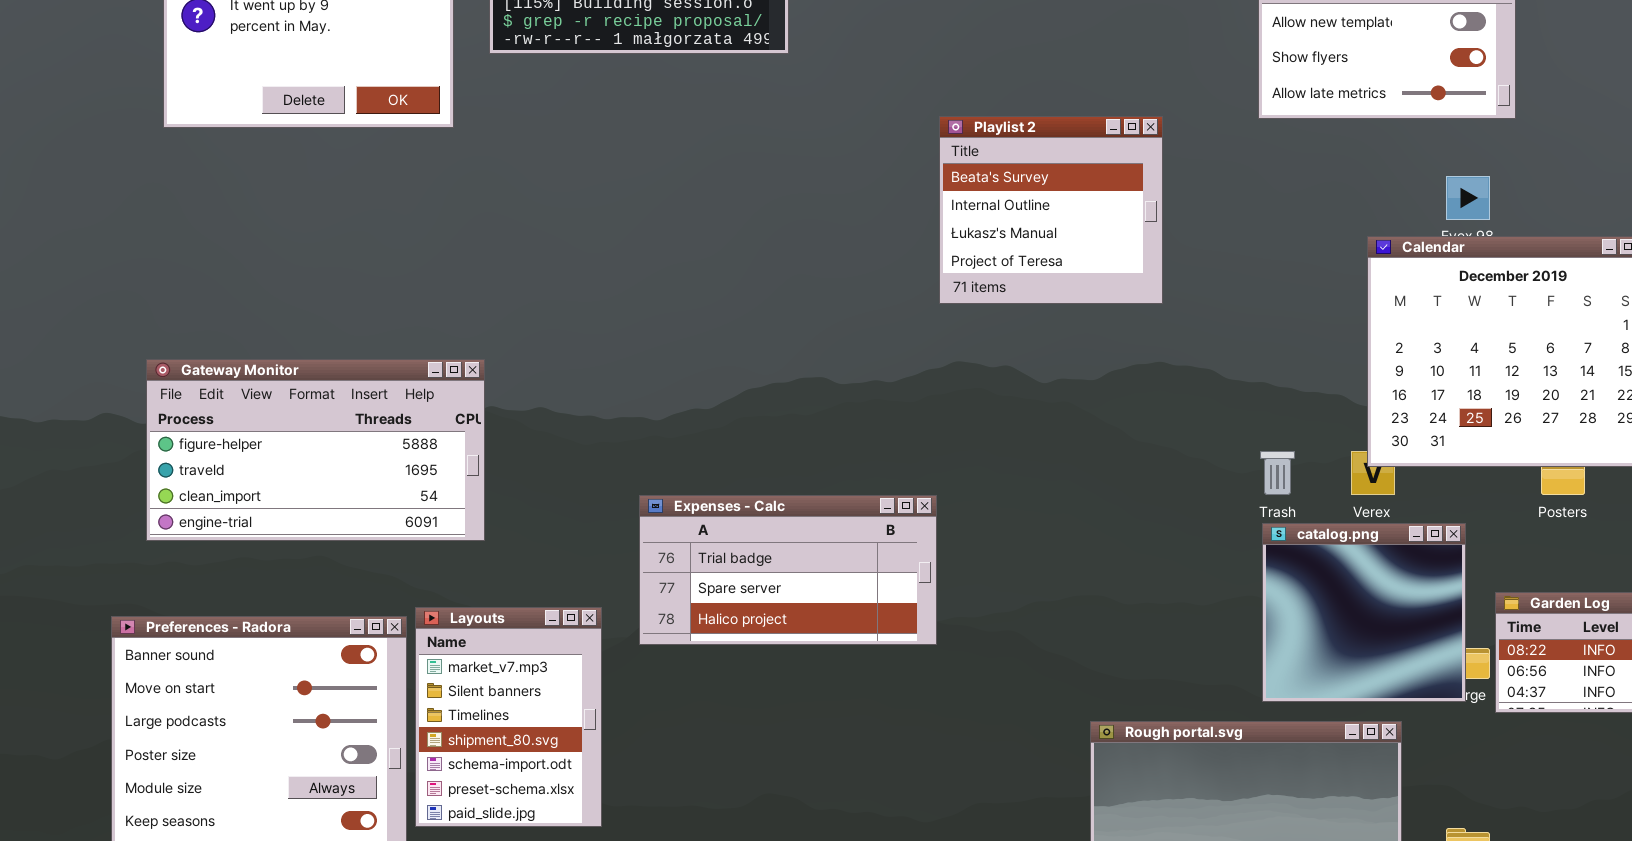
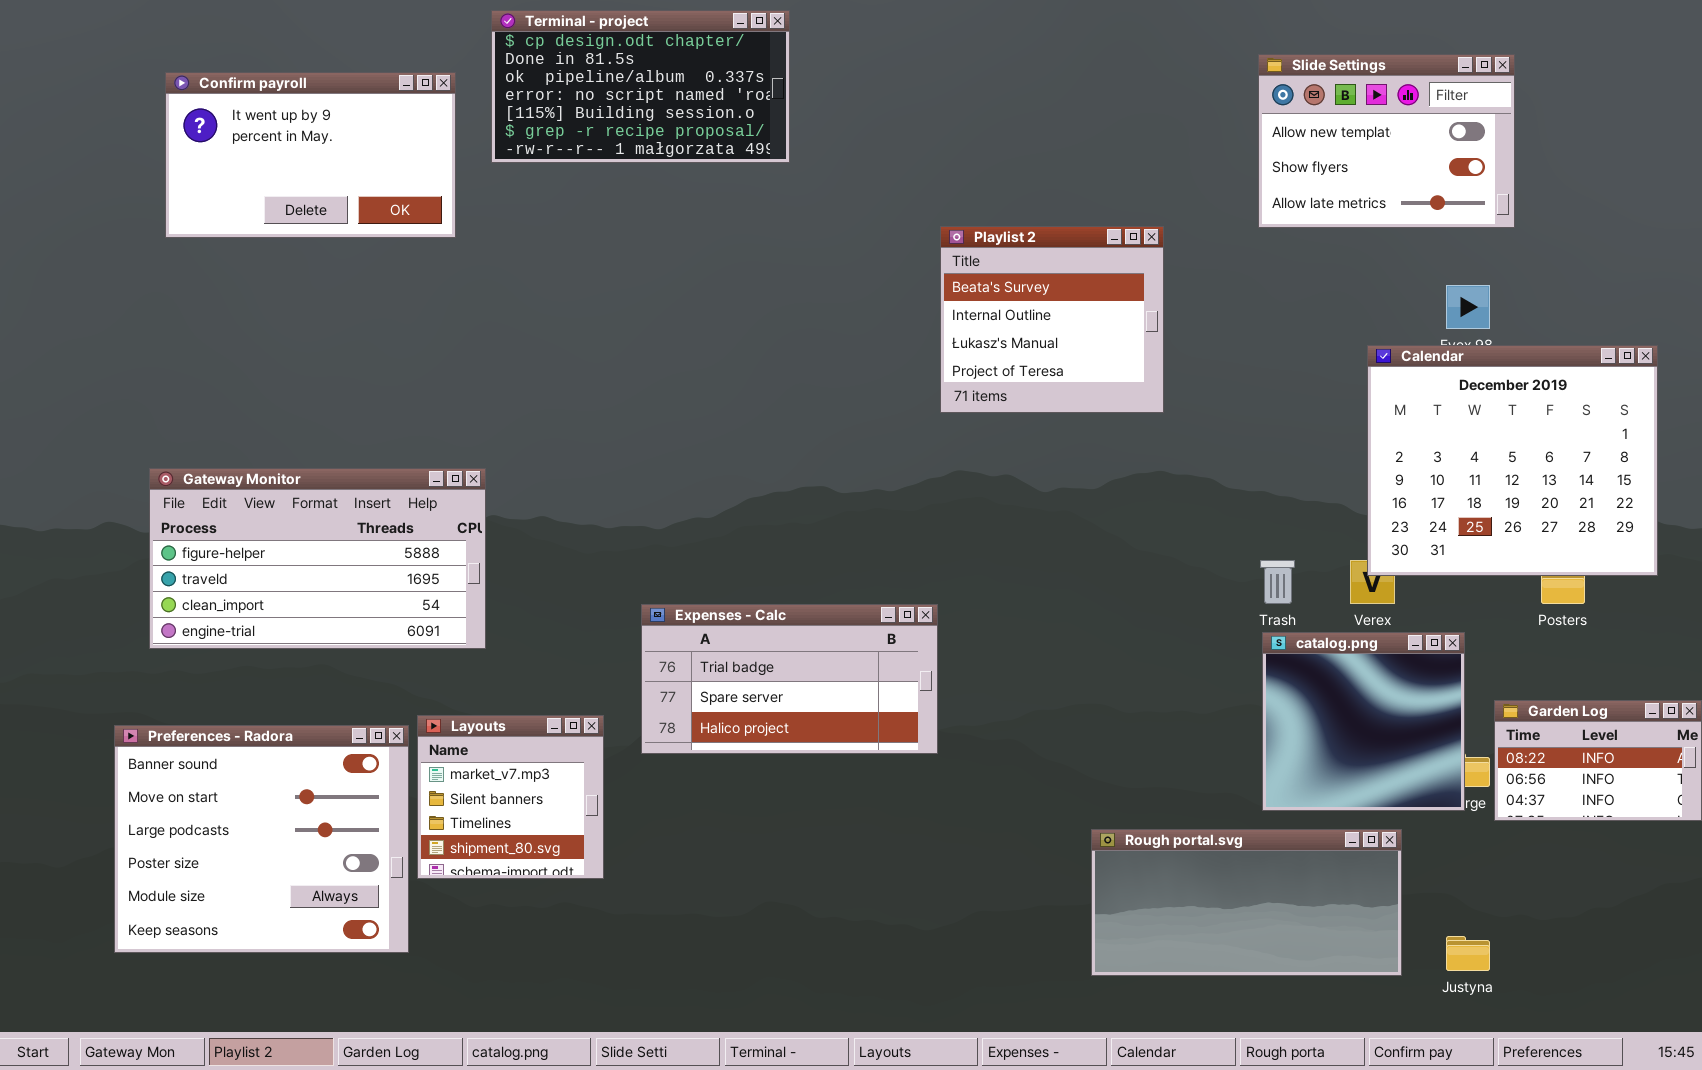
Layouts: [415,607,602,827] -> [417,715,604,879], resized

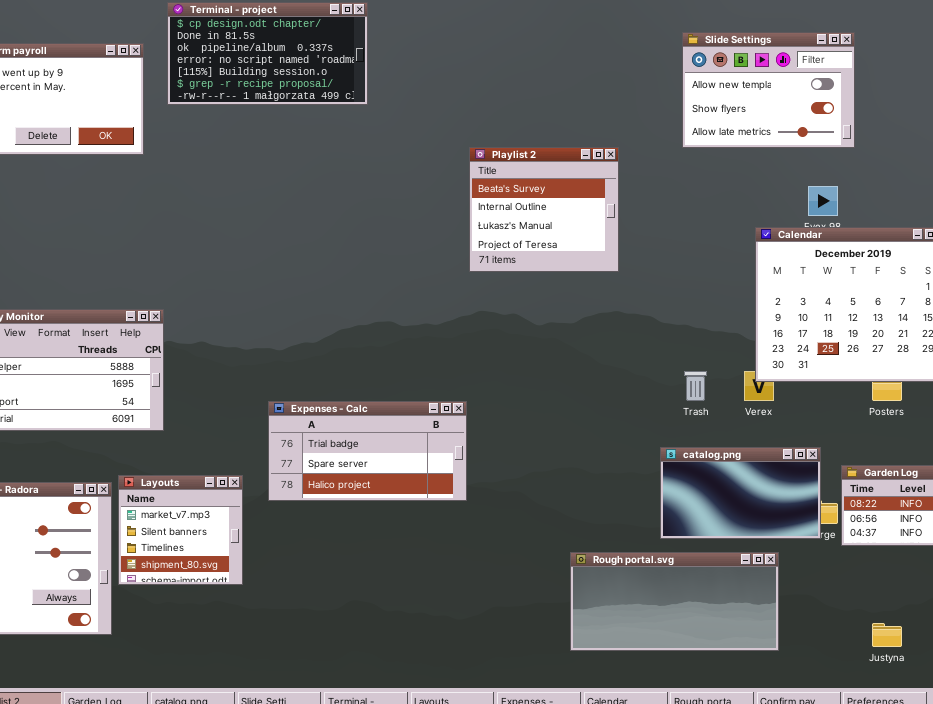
catalog.png: [1262,632,1465,811] -> [660,447,821,539], resized
Justyna: [1446,936,1490,971] -> [872,623,902,647], moved

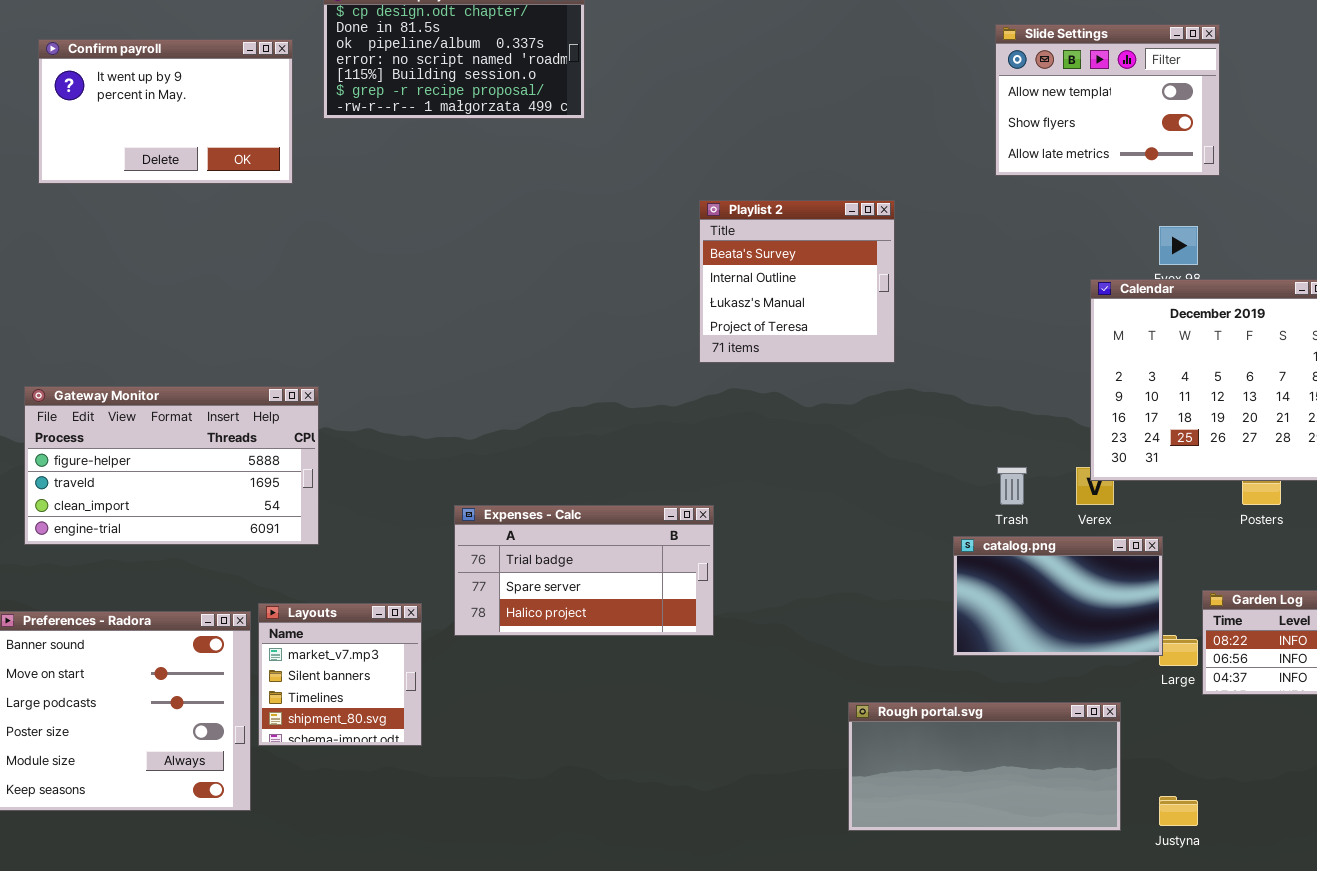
Playlist 2: [469,147,619,272] -> [699,200,895,363], moved
catalog.png: [660,447,821,539] -> [953,536,1163,656], moved
Justyna: [872,623,902,647] -> [1159,796,1198,826], moved

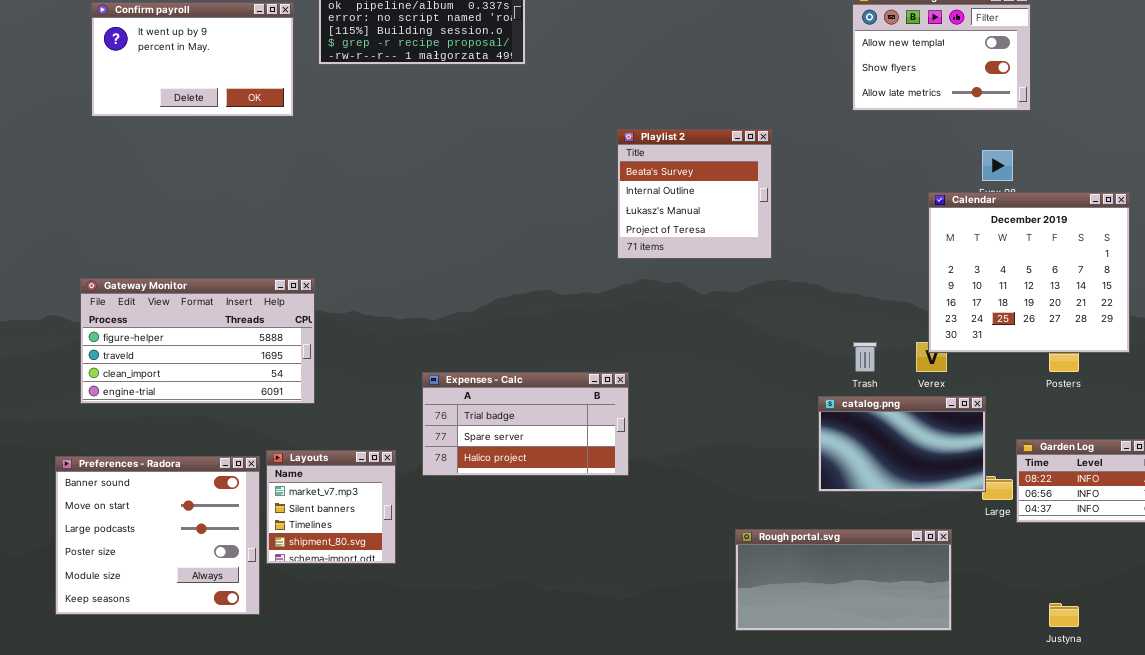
Justyna: [1159,796,1198,826] -> [1049,603,1079,627], moved

